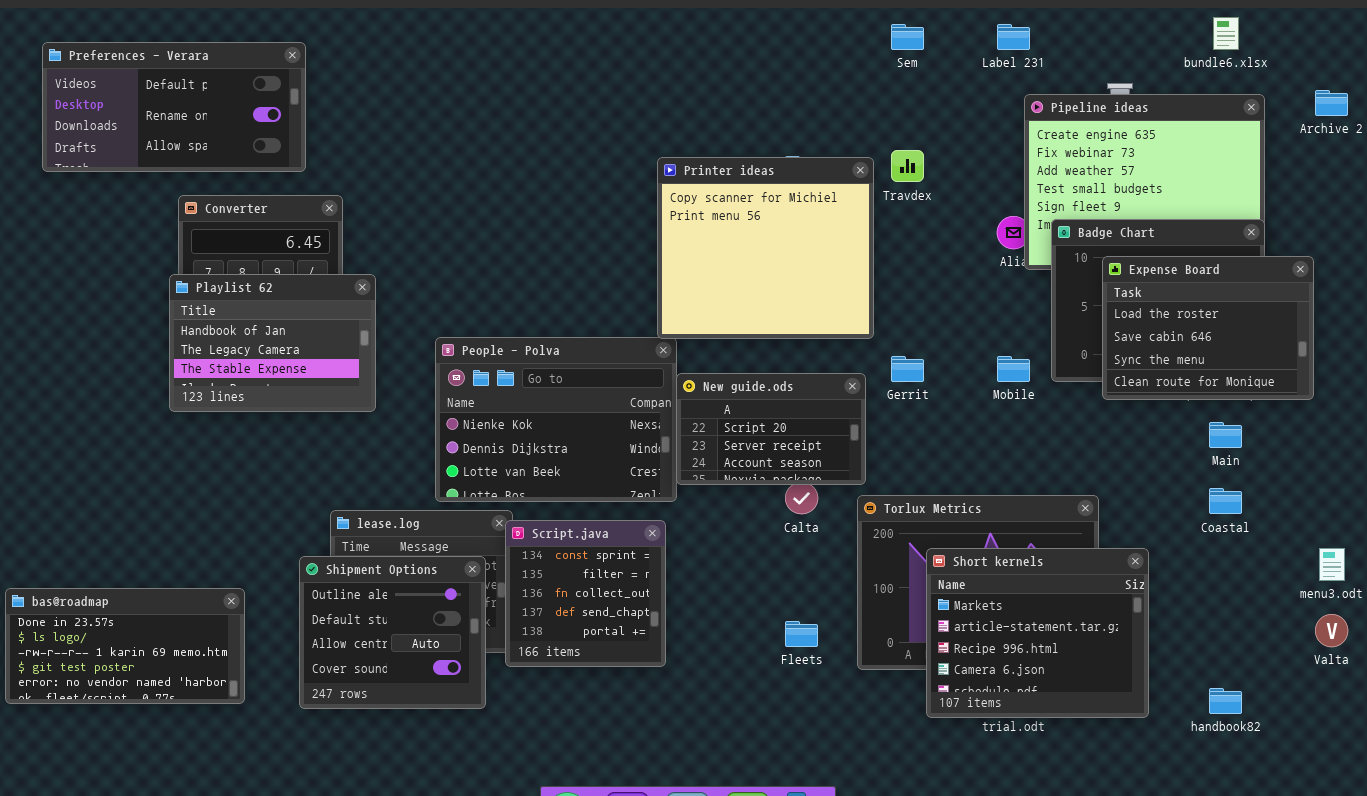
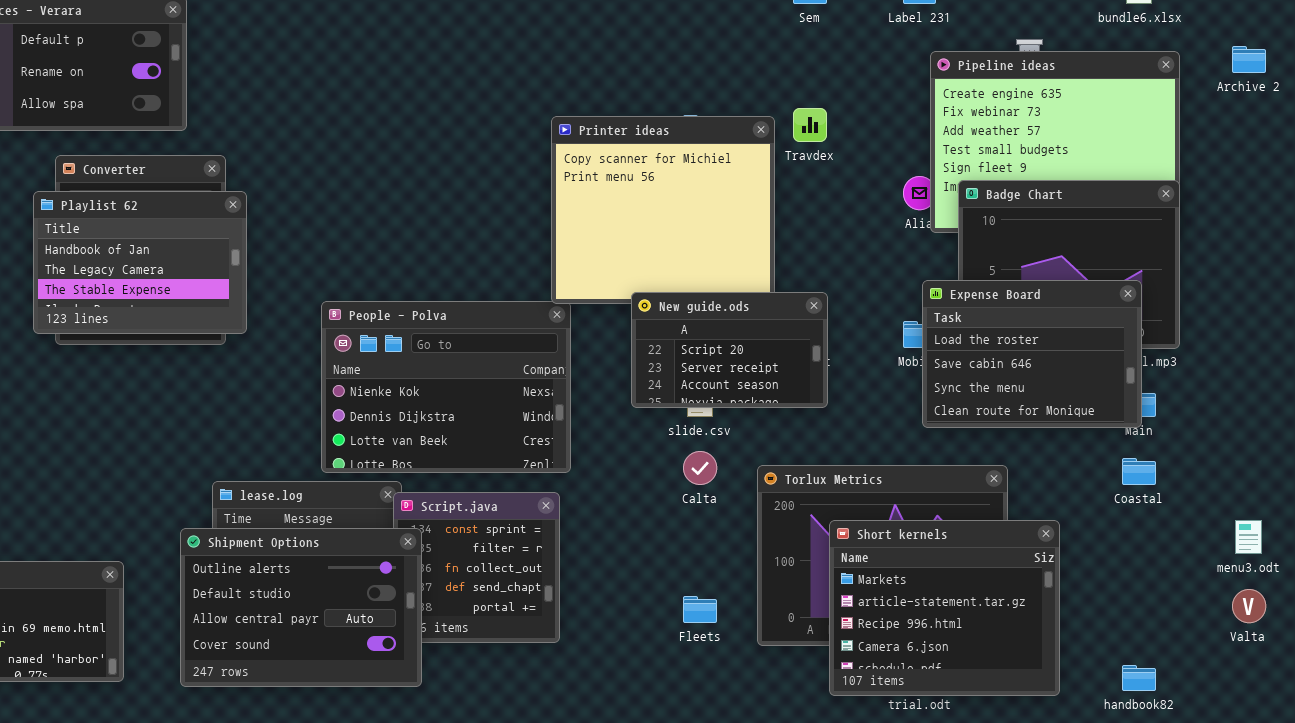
Expense Board: [1102,256,1314,400] -> [922,280,1142,428], moved
Playlist 62: [169,274,376,412] -> [33,191,247,334], moved
New guide.ods: [676,373,866,485] -> [631,292,828,408], moved
Shipment Options: [299,556,486,709] -> [180,528,422,687], resized

